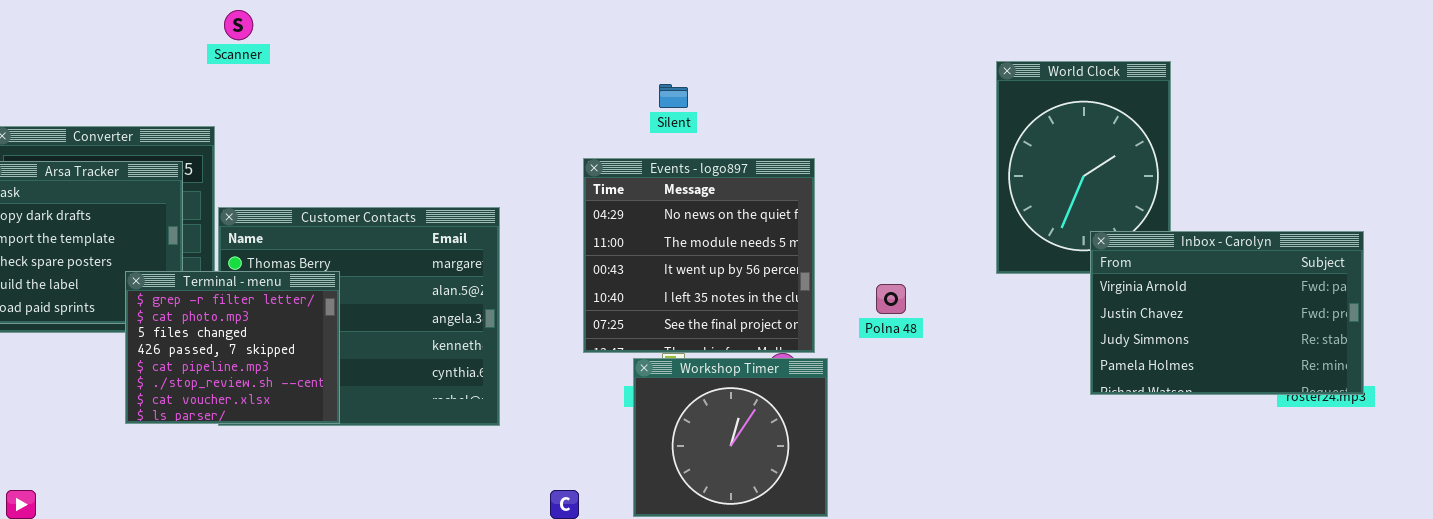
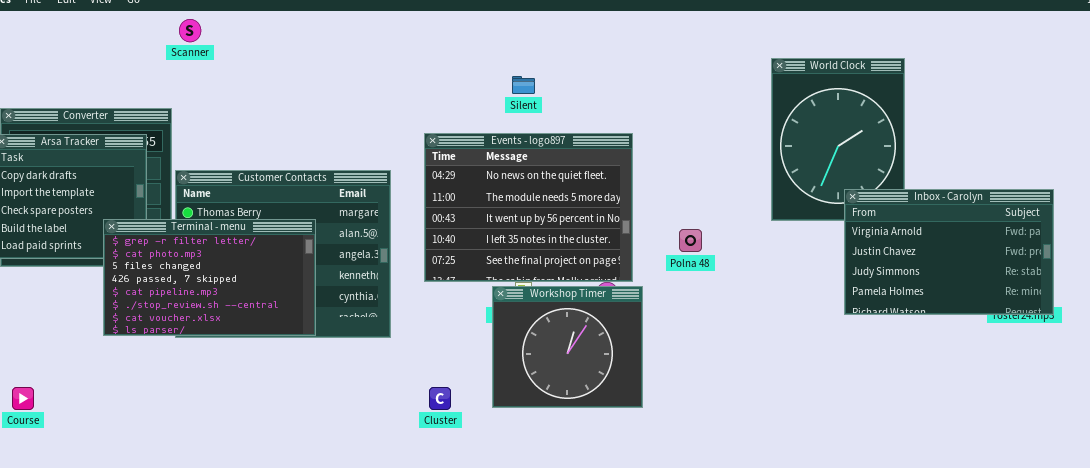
Events - logo897: [583,158,815,353] -> [424,133,633,282], resized
Terminal - menu: [125,271,340,424] -> [103,219,316,336], resized

